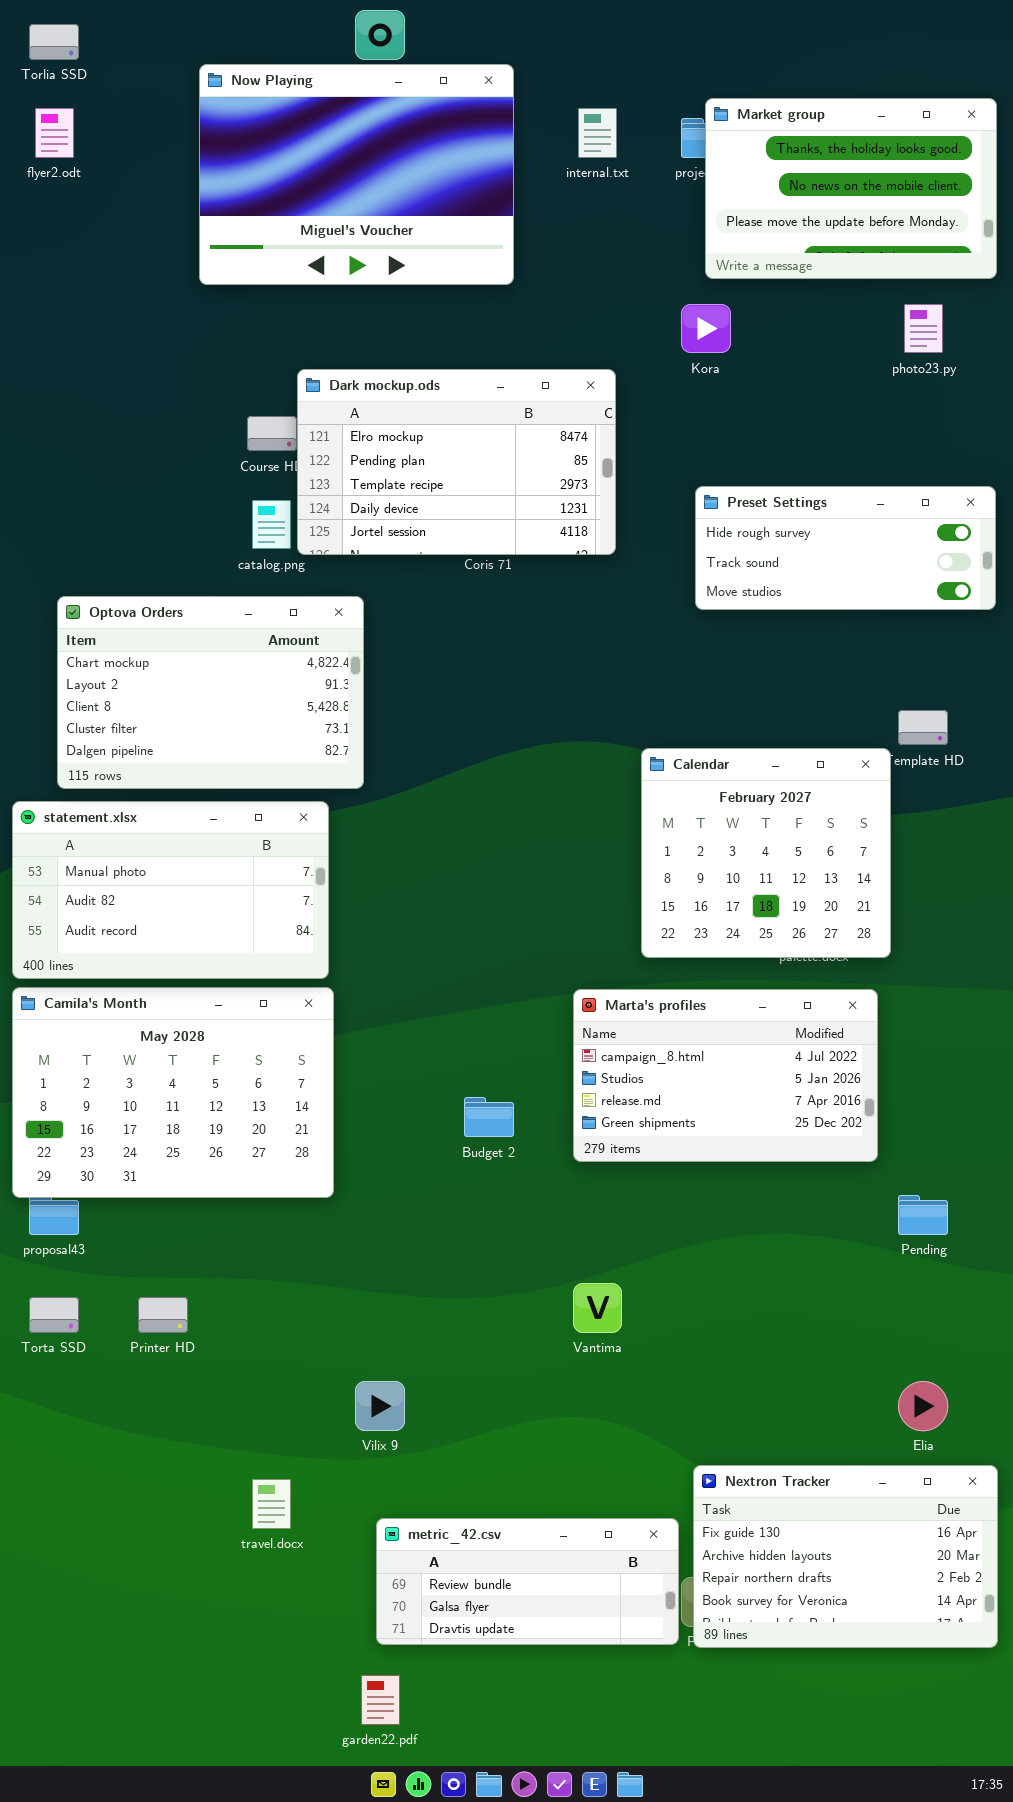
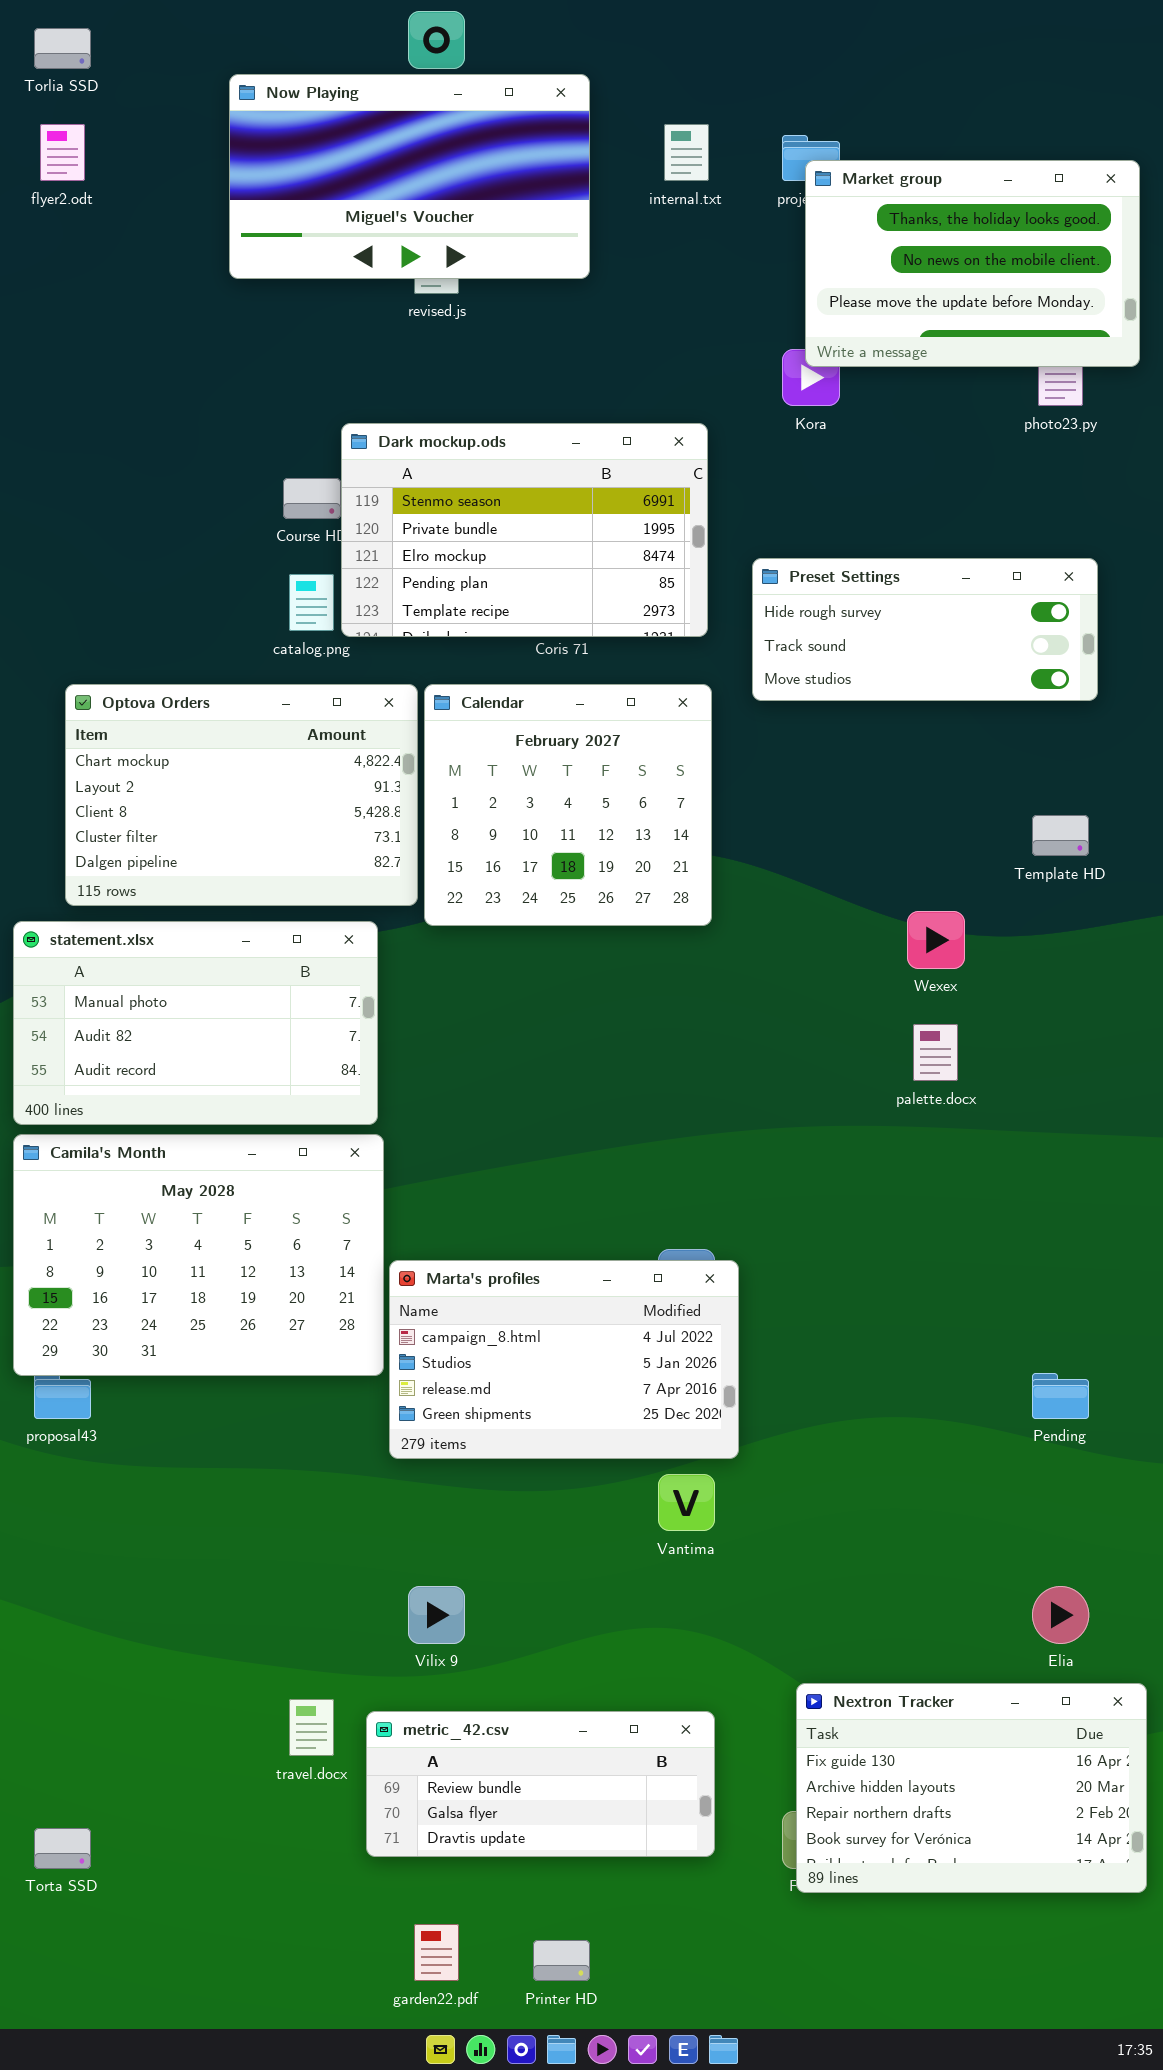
Now Playing: [199,64,514,285] -> [229,74,590,279], resized
Market group: [705,98,997,279] -> [805,160,1140,367], moved
Dark mockup.ods: [297,369,616,555] -> [341,423,708,637], scrolled up 2 rows
Preset Settings: [695,486,996,610] -> [752,558,1098,701], moved
Calendar: [641,748,891,958] -> [424,684,712,926], moved
Marta's profiles: [573,989,878,1162] -> [389,1260,739,1459], moved
Torta SSD: [29,1297,79,1333] -> [34,1828,91,1869], moved
Printer HD: [138,1297,188,1333] -> [533,1940,590,1981], moved
metric_42.csv: [376,1518,679,1645] -> [366,1711,715,1857], moved

